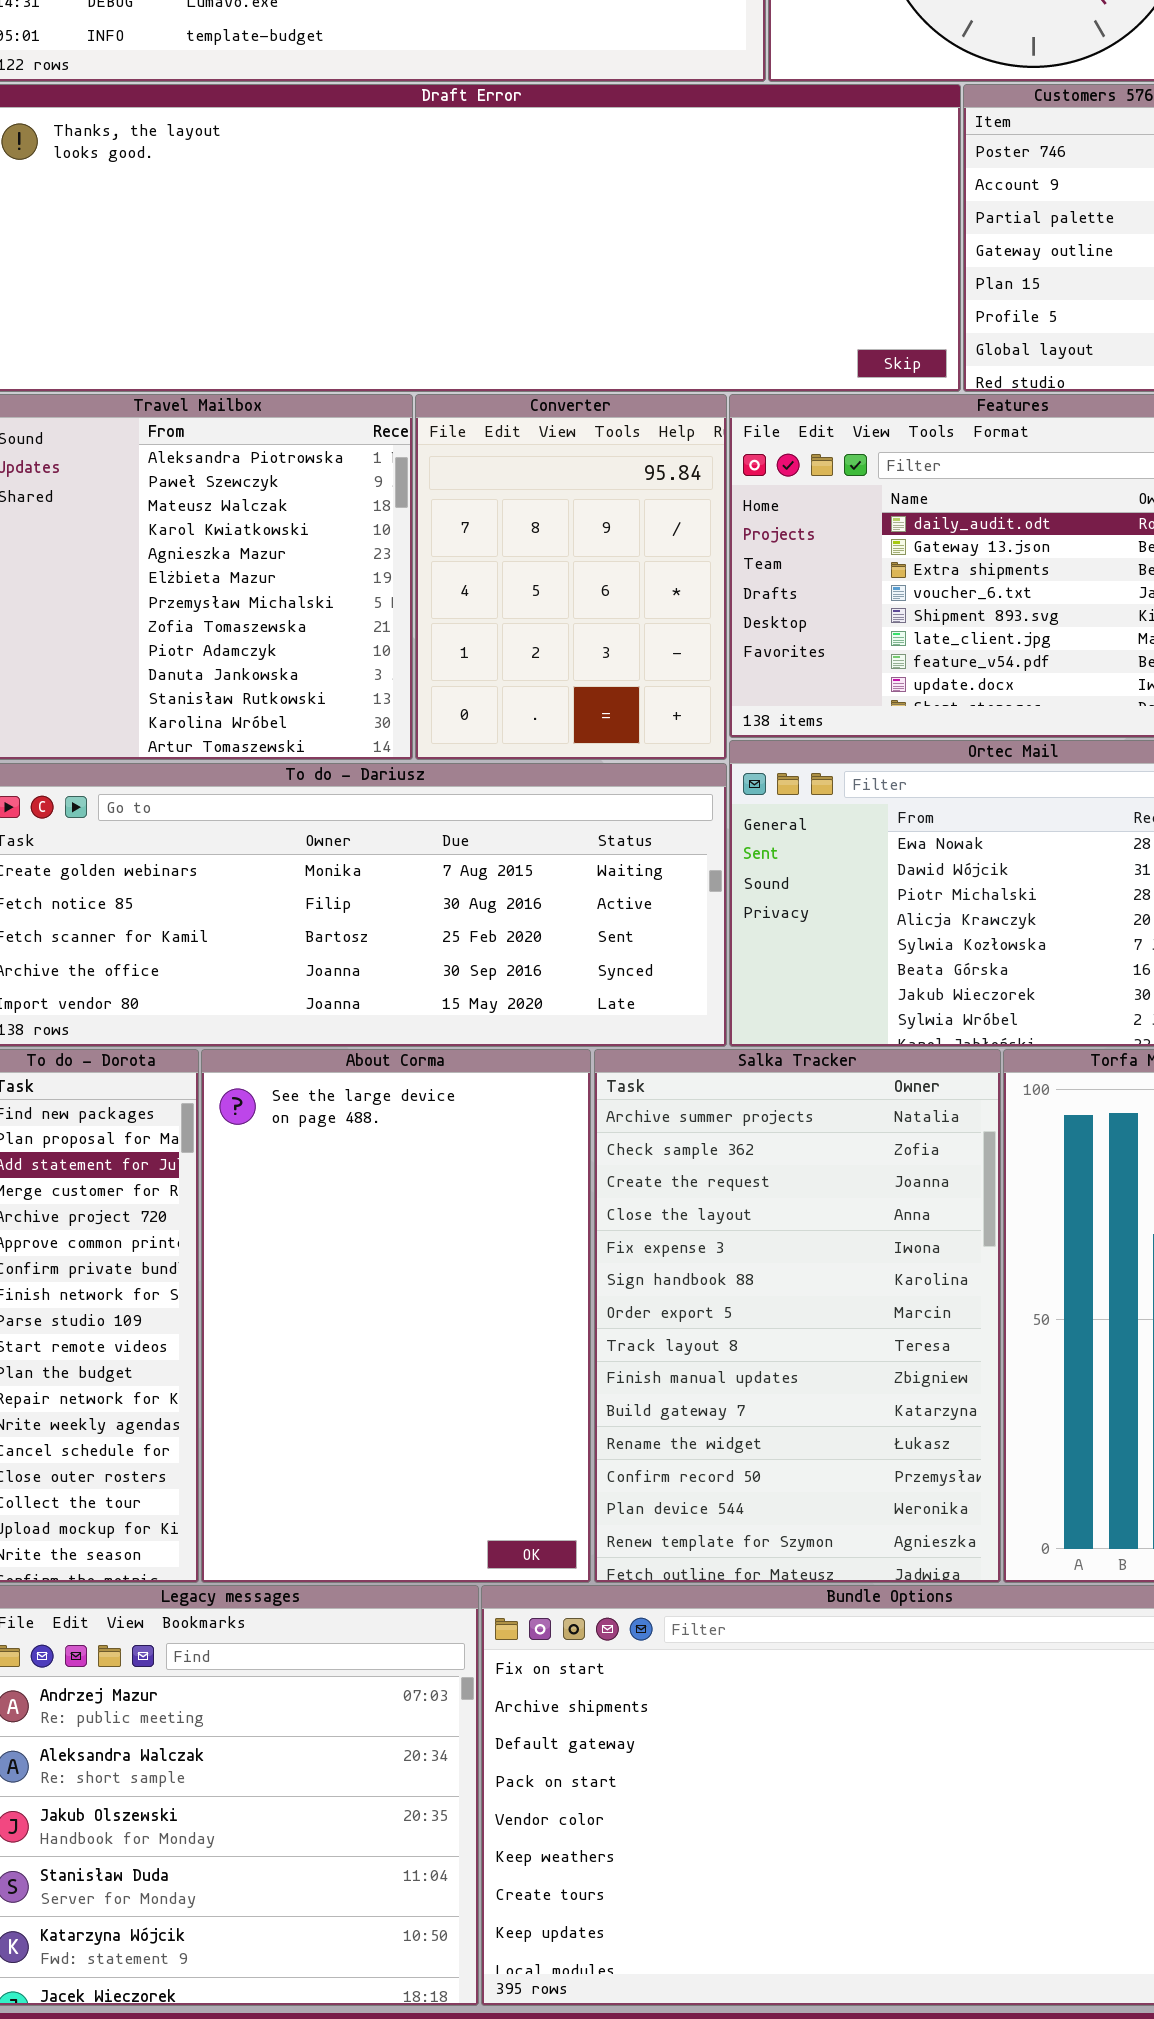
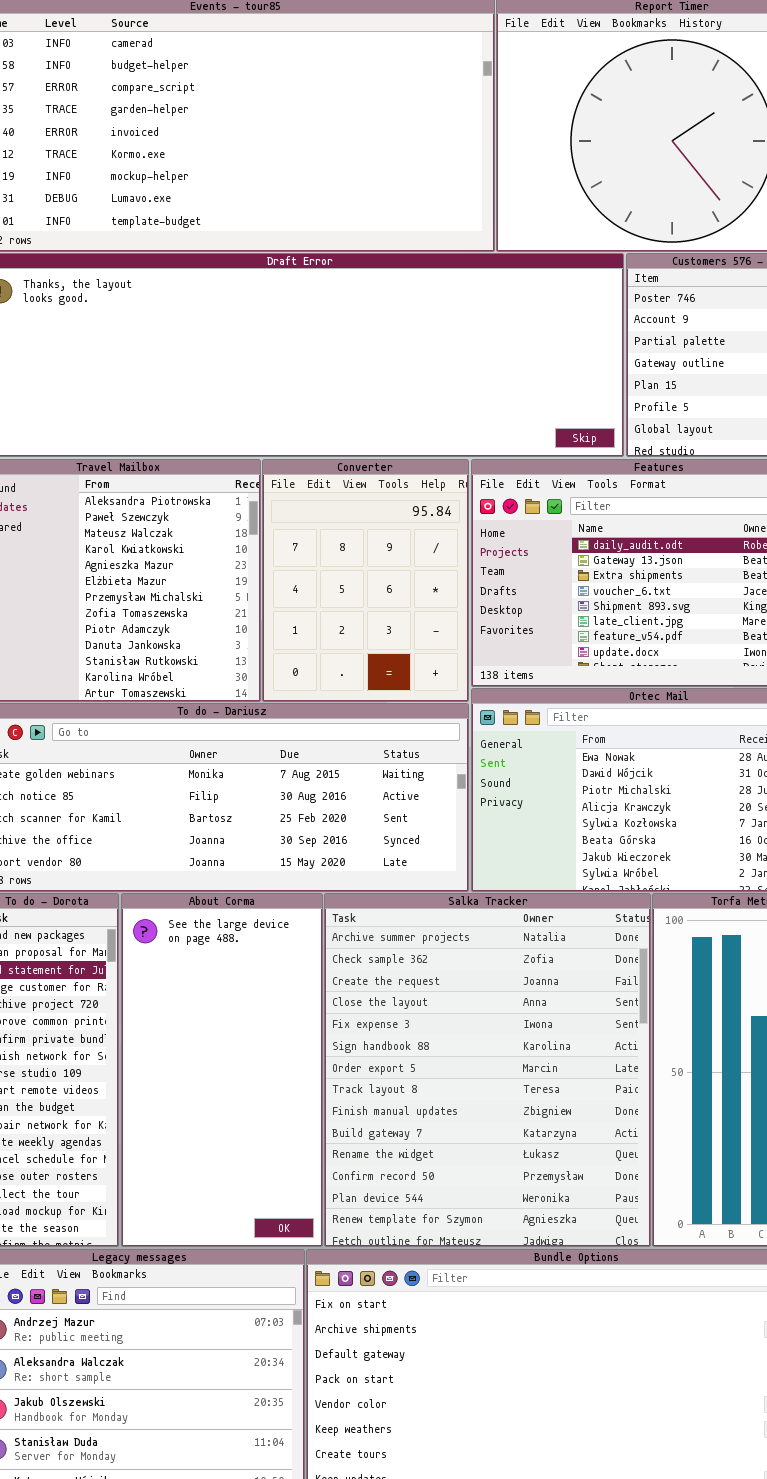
About Corma: [201,1049,591,1583] -> [121,893,323,1247], resized
Salka Tracker: [594,1049,1001,1583] -> [324,893,651,1247], resized

